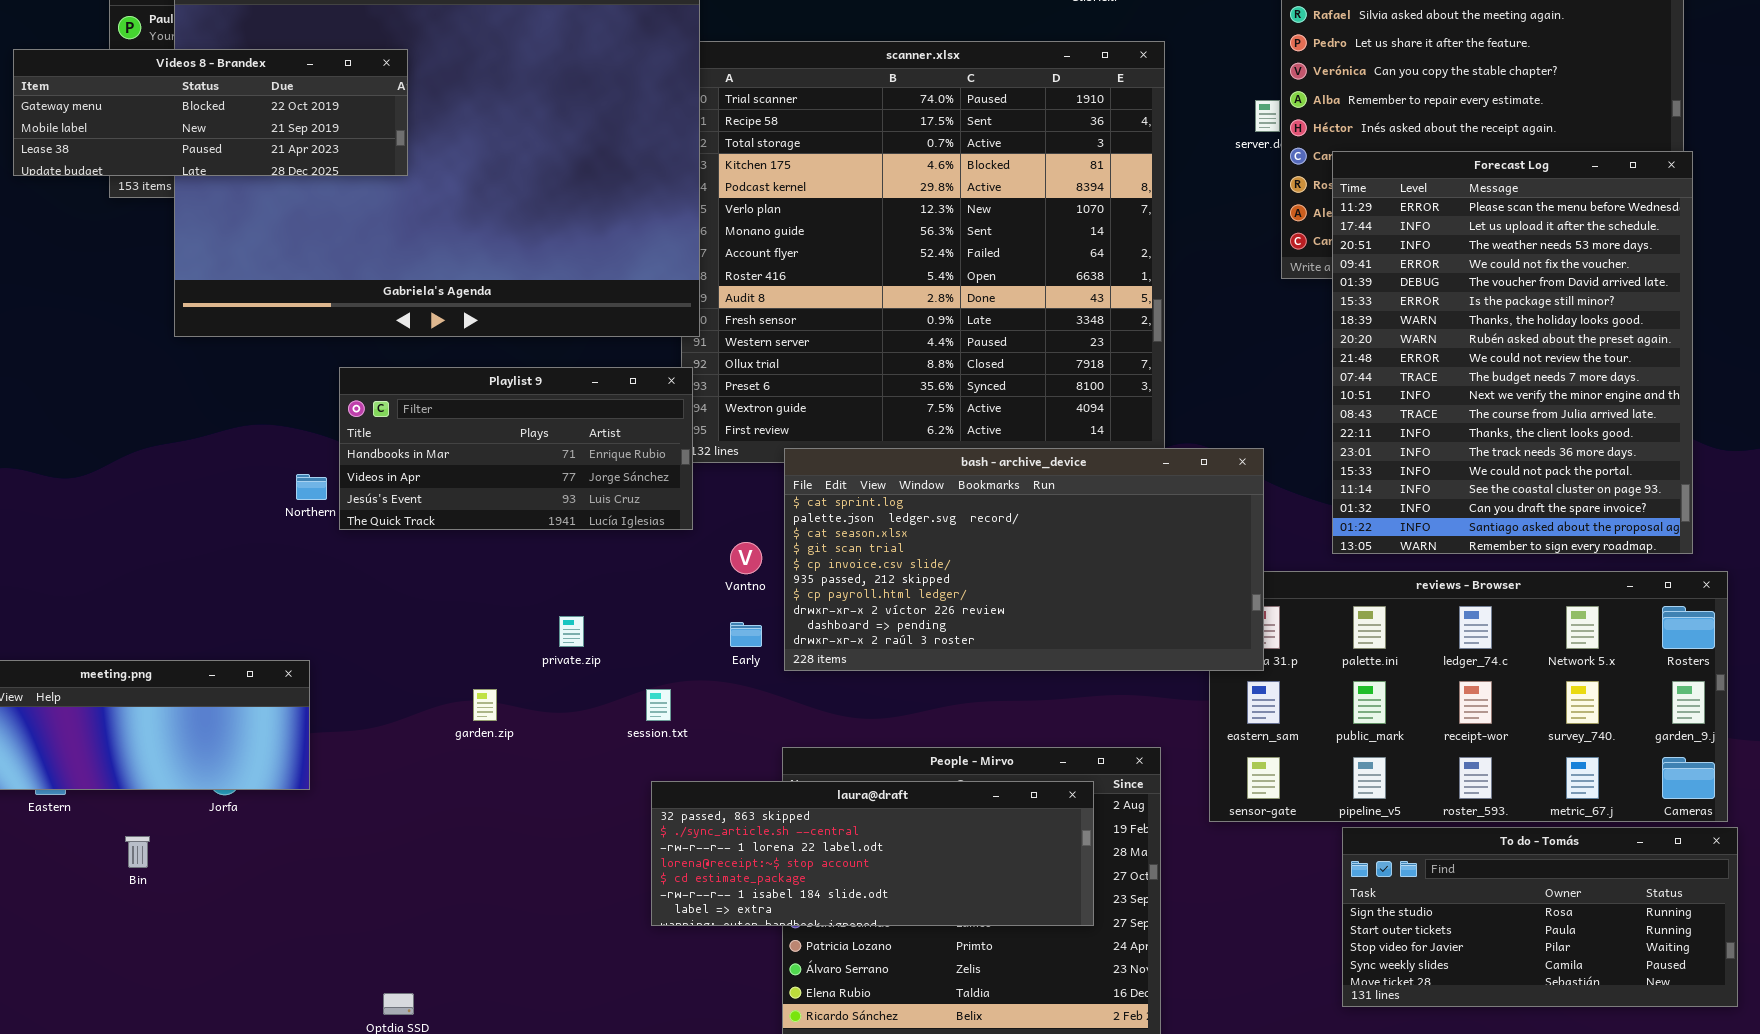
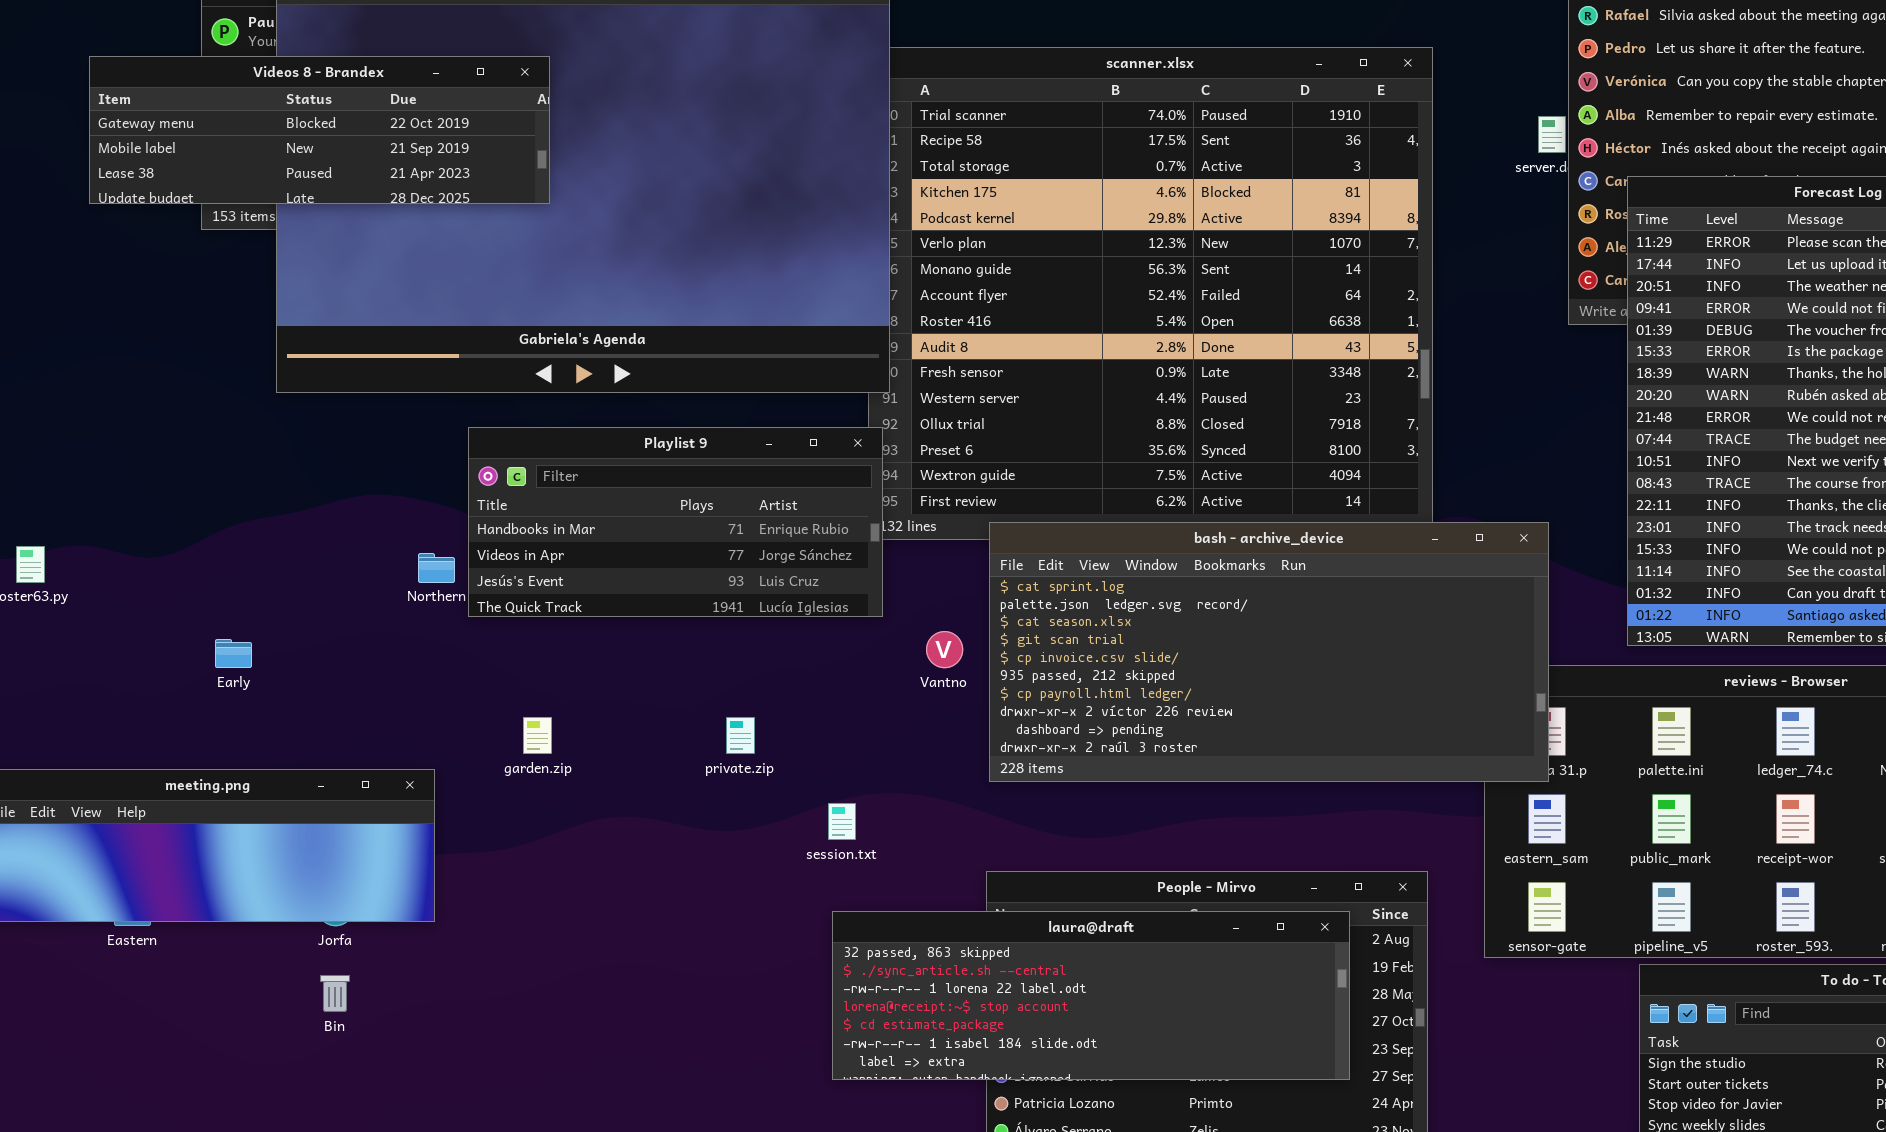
Early: [730,622,762,647] -> [215,639,252,668], moved
garden.zip: [473,689,497,721] -> [523,717,552,754], moved
Bin: [125,836,150,868] -> [320,975,350,1012], moved

